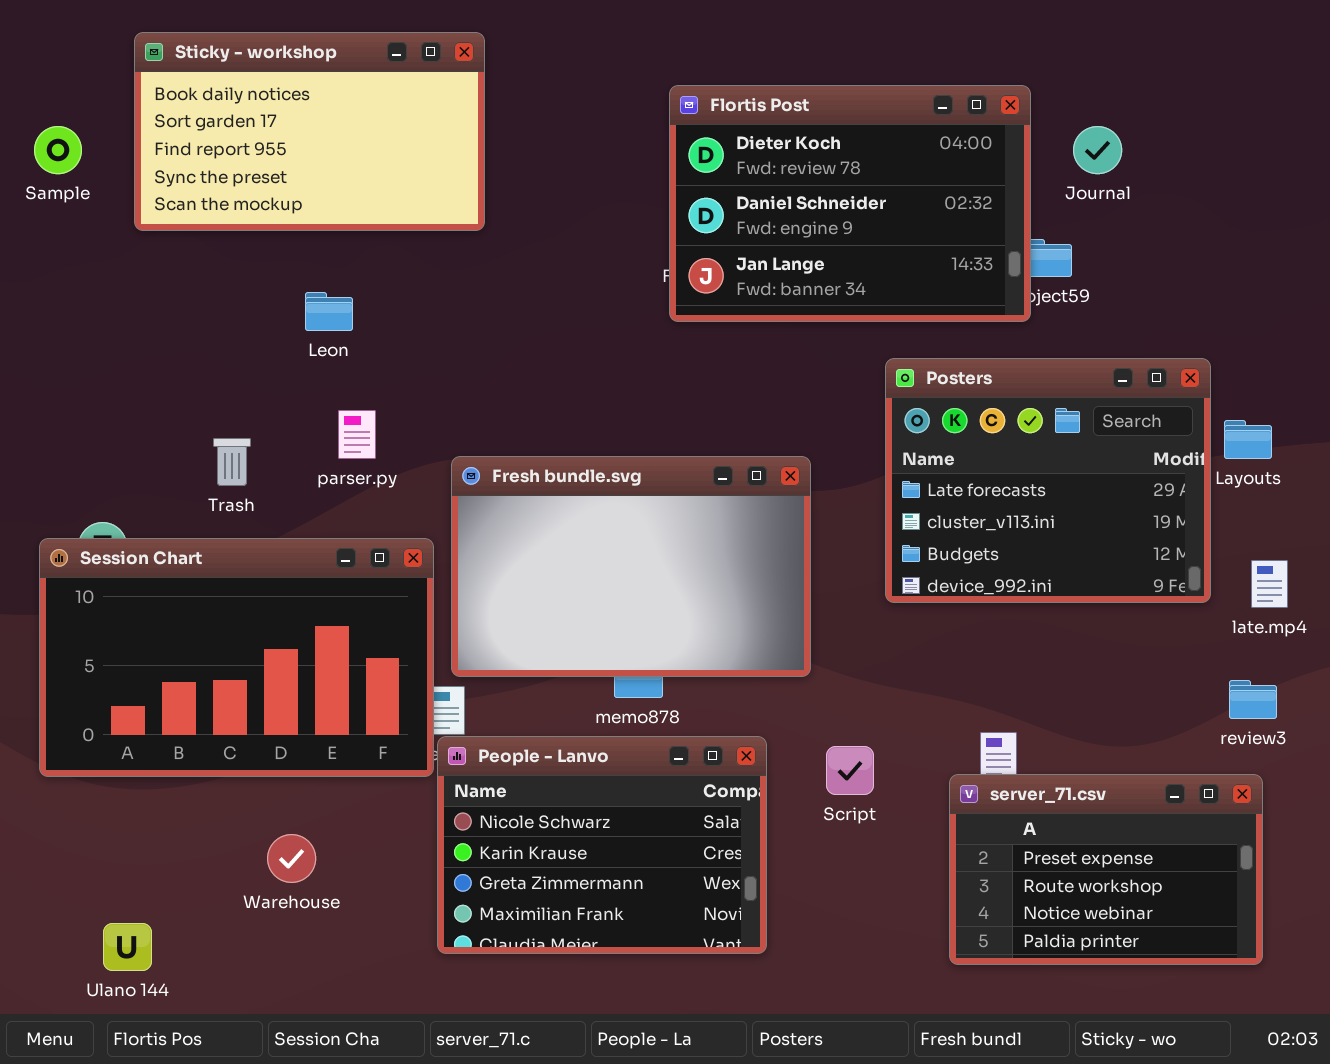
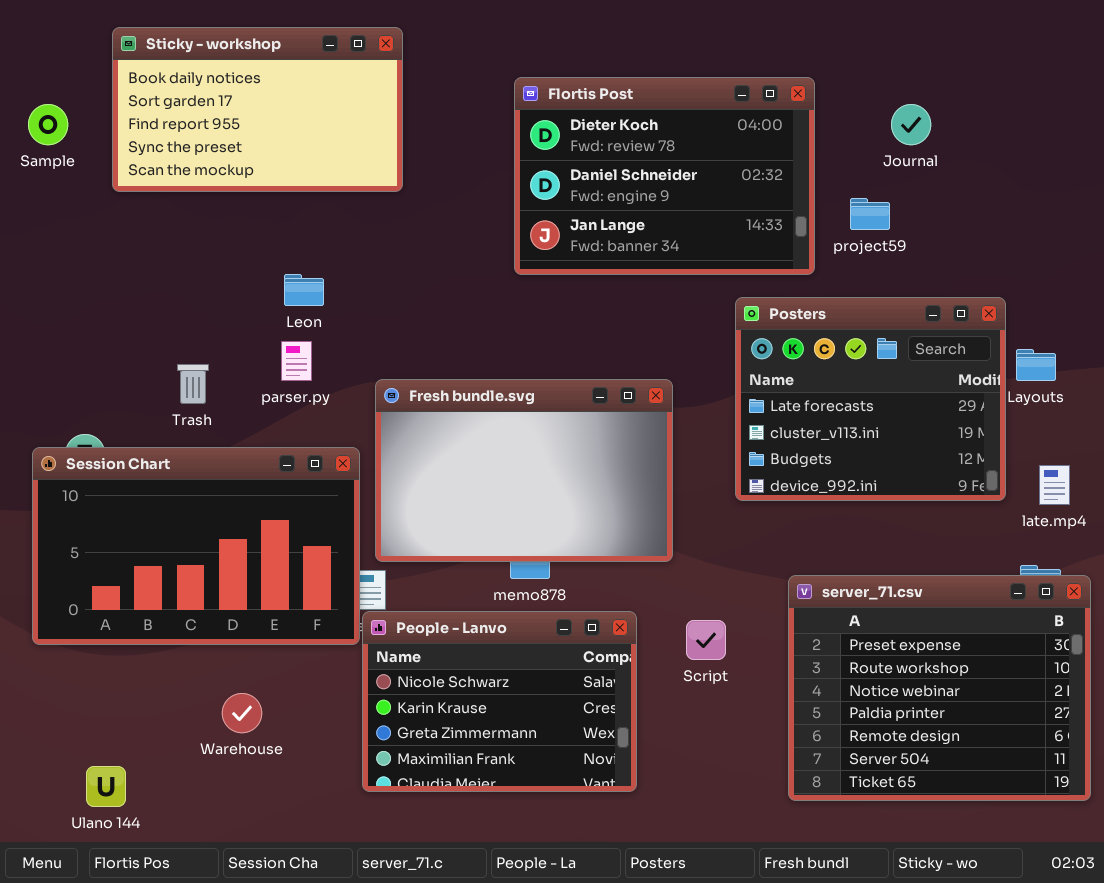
Flortis Post: [669,85,1031,322] -> [514,77,815,275], moved
Leon: [305,292,353,331] -> [284,274,324,306], moved
server_71.csv: [949,774,1263,965] -> [788,575,1091,801], resized

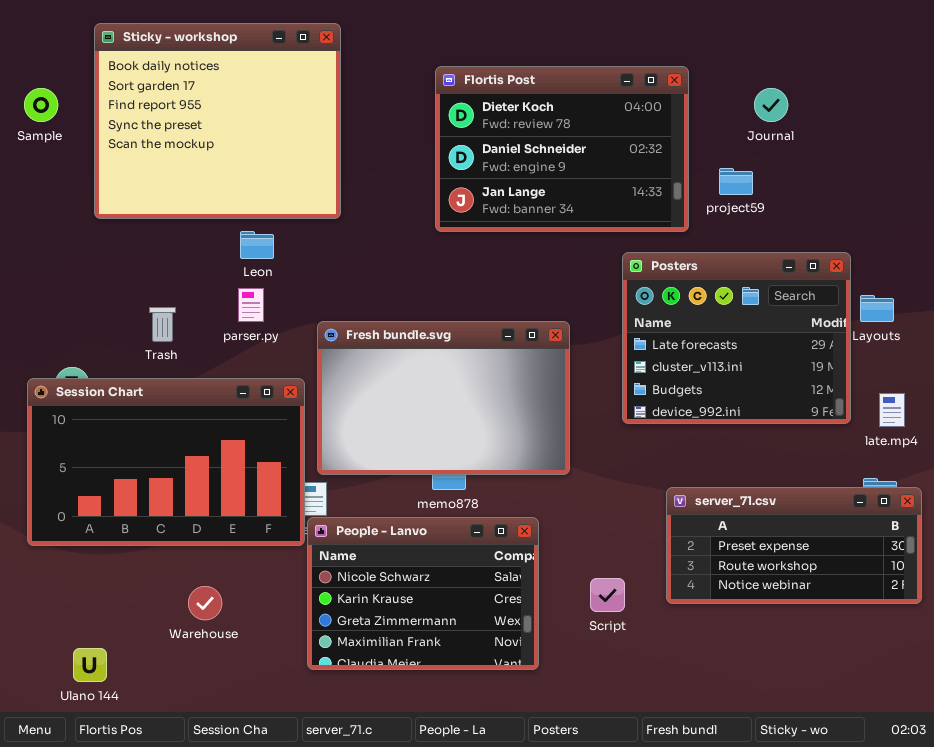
Sticky - workshop: [112,27,403,192] -> [94,23,341,219], resized
server_71.csv: [788,575,1091,801] -> [666,487,922,604], resized
Script: [686,620,726,660] -> [590,578,625,612], moved

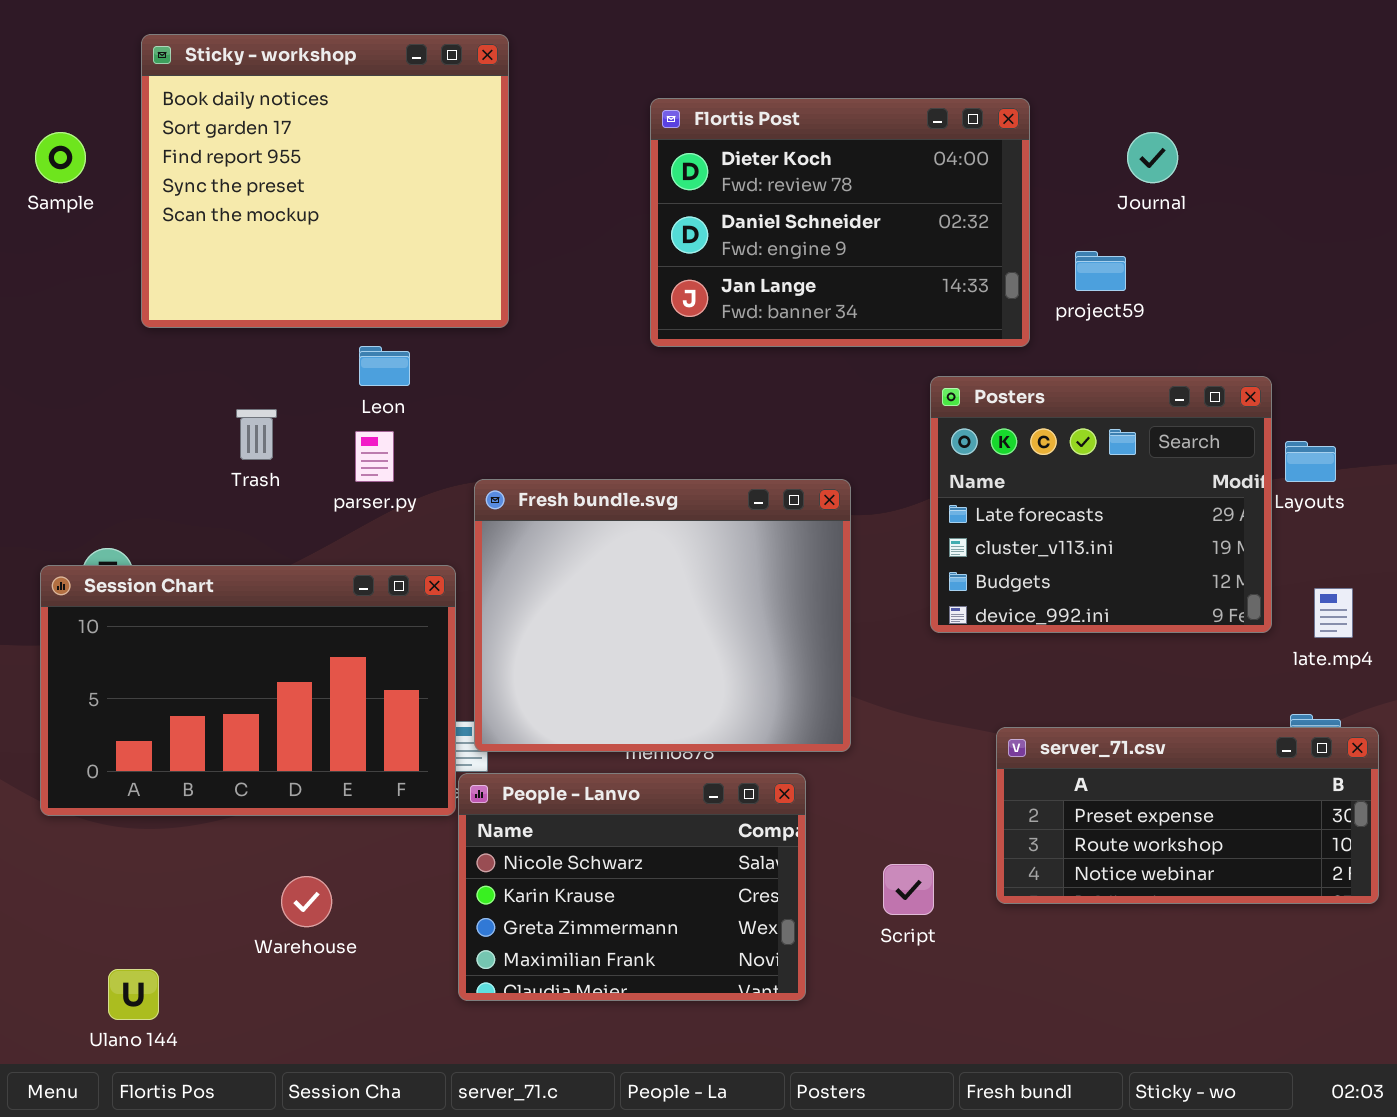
Trash: [149,307,176,342] -> [236,409,277,460], moved
Fresh bundle.svg: [317,321,570,475] -> [474,479,851,752], resized

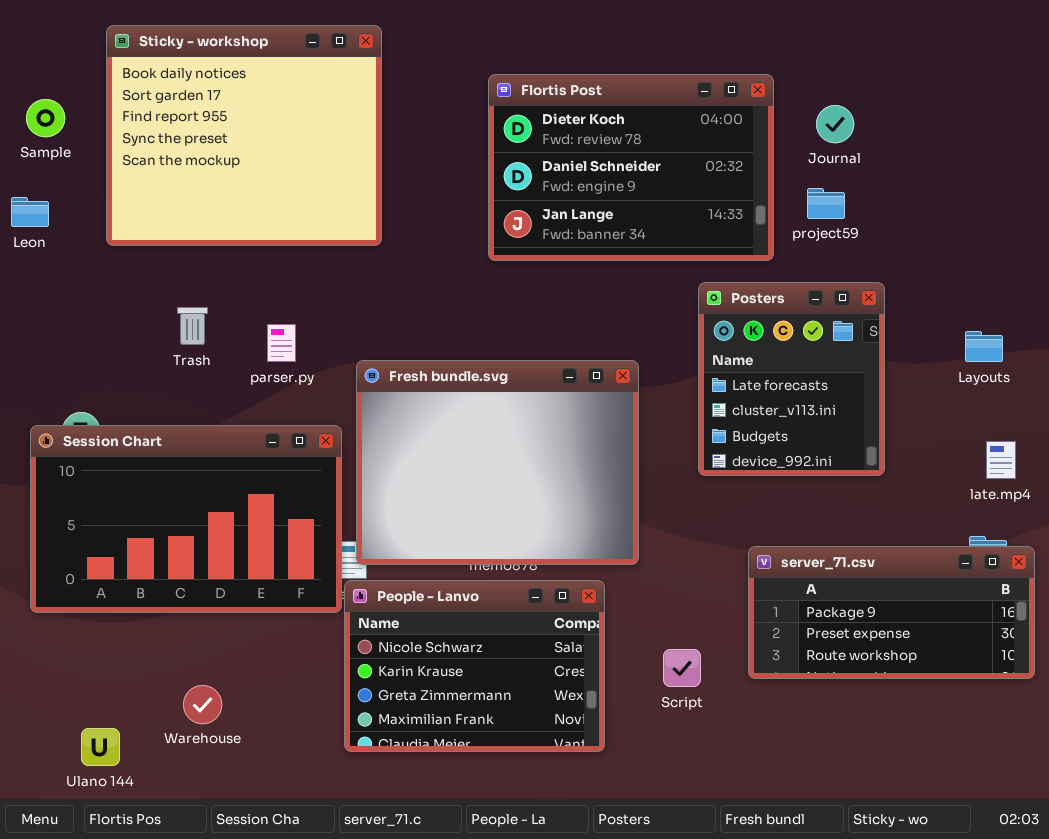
Journal: [1127,132,1178,183] -> [816,105,854,143], moved
Leon: [359,346,410,386] -> [11,197,49,227], moved
Posters: [930,376,1272,633] -> [698,282,885,476], resized
server_71.csv: [996,727,1379,904] -> [748,546,1035,679], scrolled up 1 row
Warehouse: [281,876,332,927] -> [183,685,222,724], moved

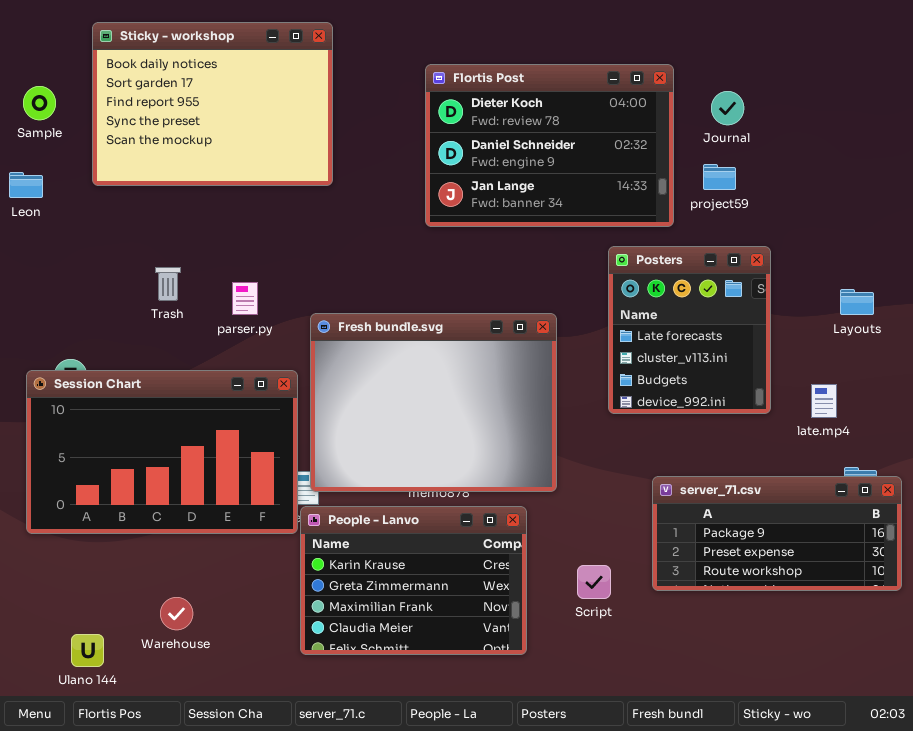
Sticky - workshop: [106,25,382,246] -> [92,22,333,186], resized
late.mp4: [986,441,1016,479] -> [811,384,837,418], moved
People - Lanvo: [344,580,605,752] -> [300,506,527,655], scrolled down 1 row

